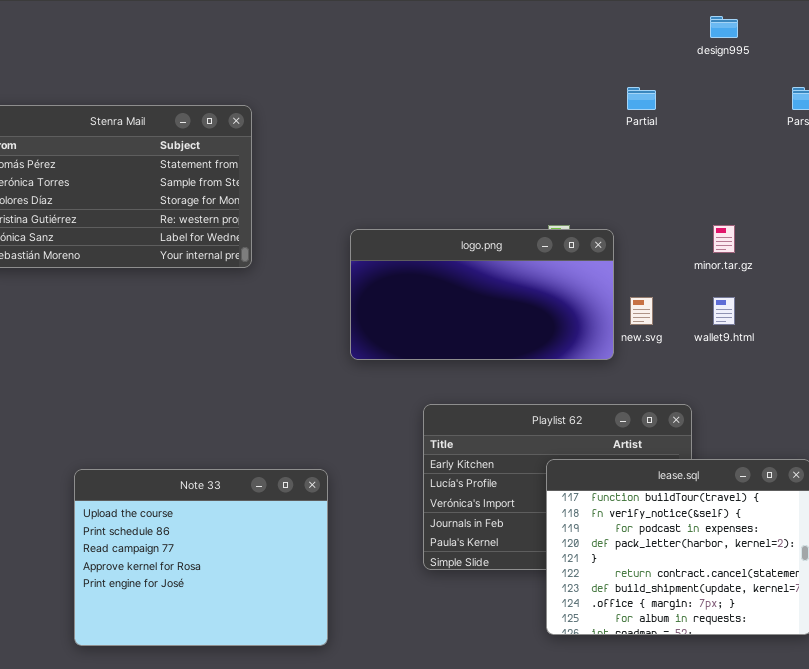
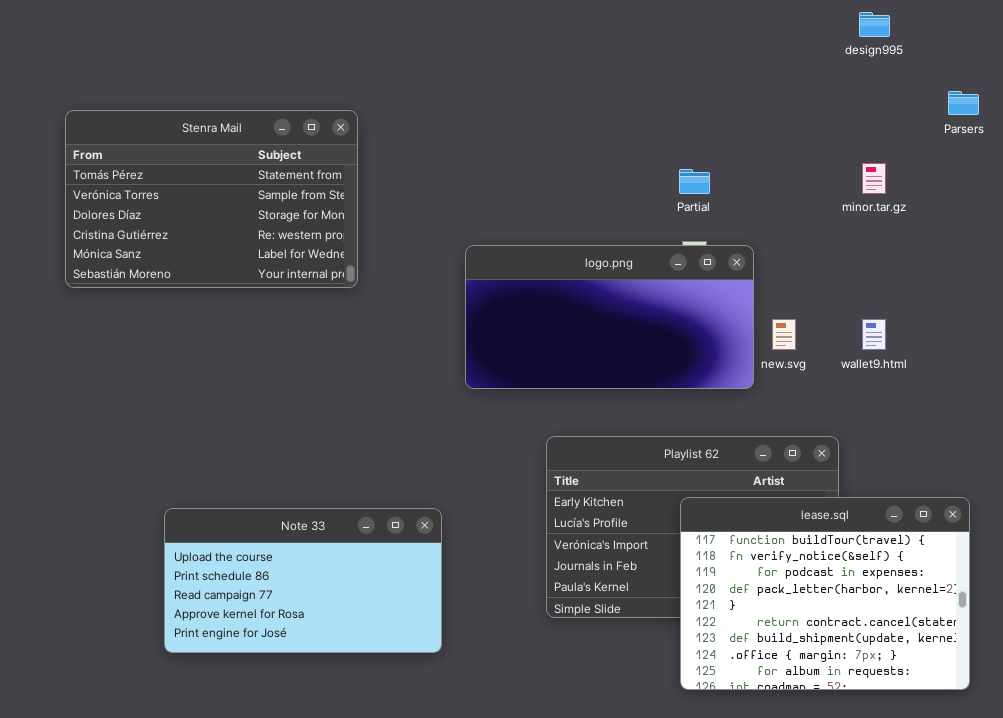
Partial: [627,87,656,110] -> [679,169,710,194], moved
minor.tar.gz: [713,225,735,253] -> [862,163,886,194], moved
Note 33: [74,469,328,646] -> [164,508,442,653], resized

